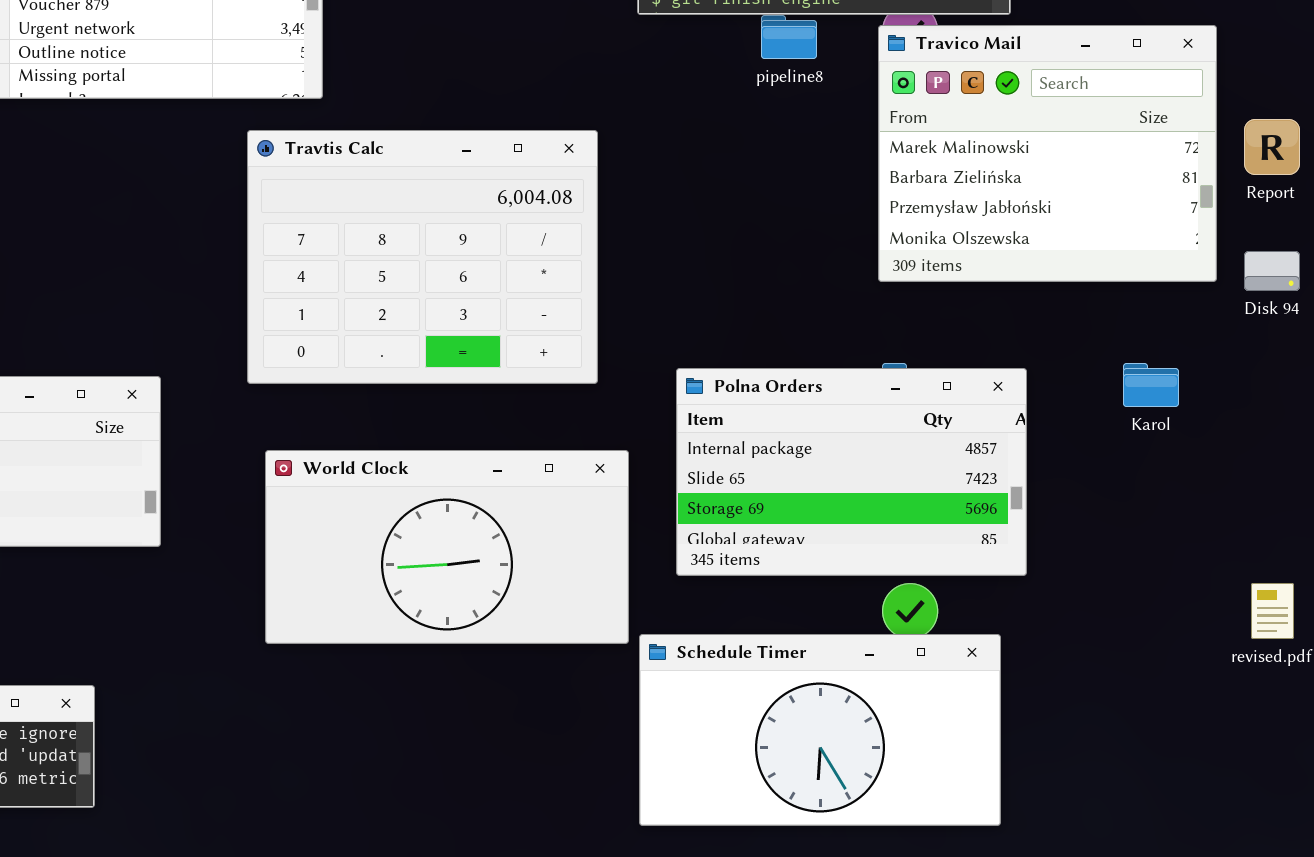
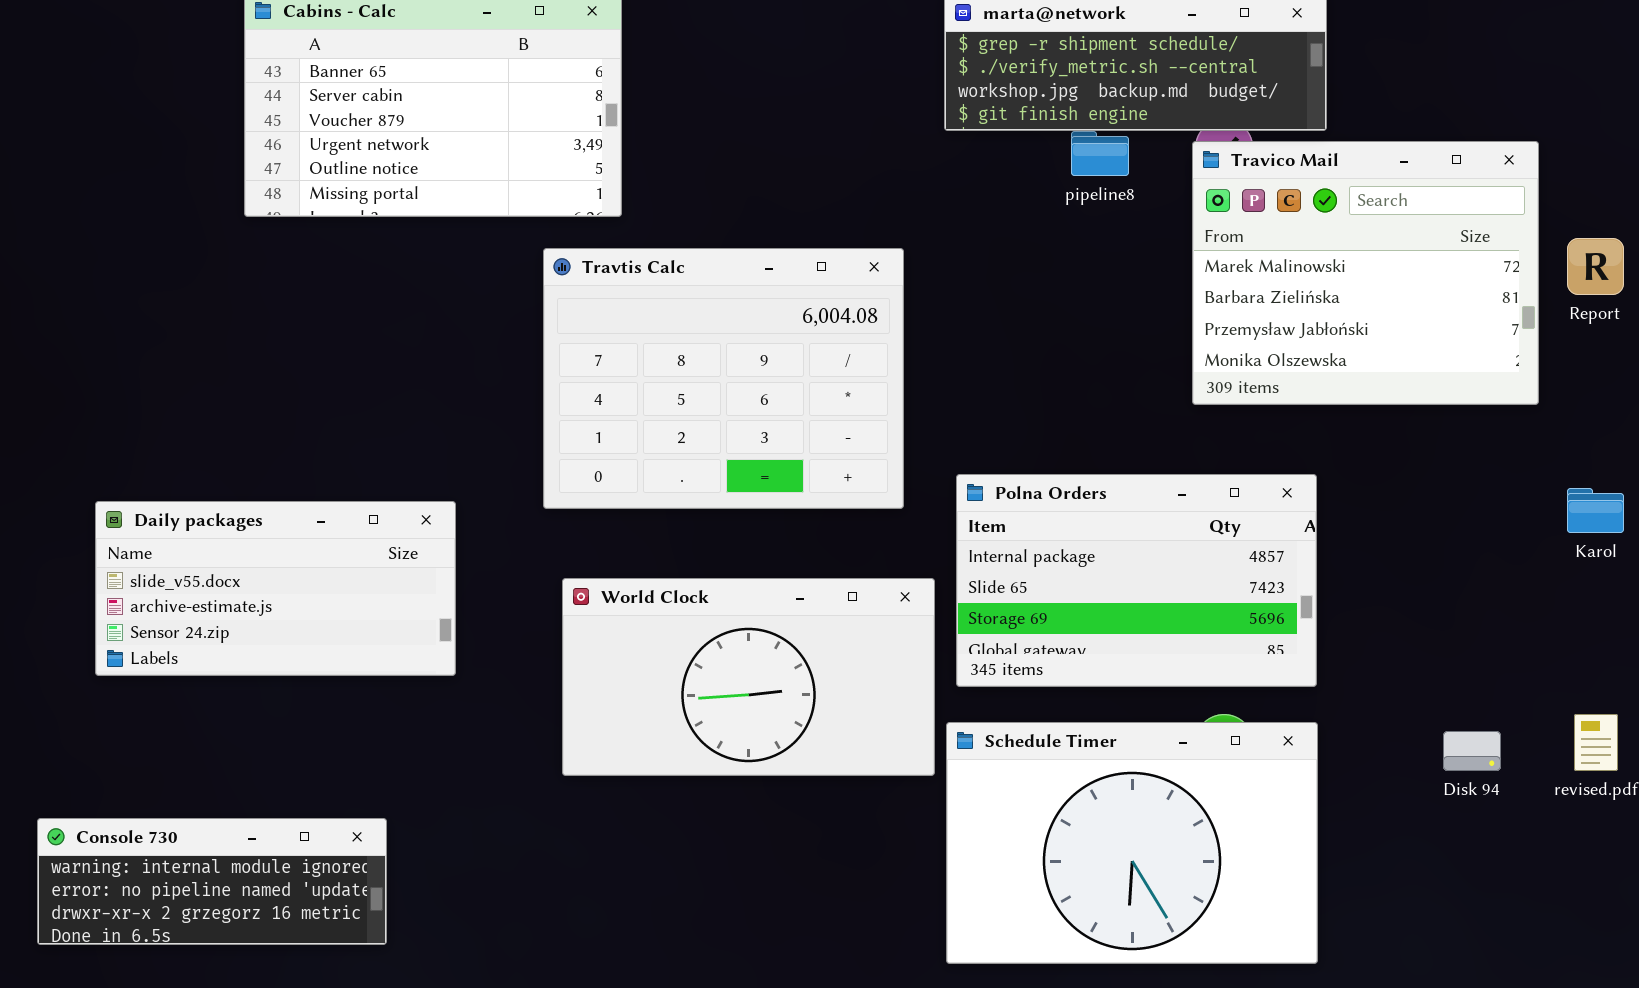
Disk 94: [1244,251,1300,291] -> [1443,731,1501,771], moved
Karol: [1123,363,1179,407] -> [1567,488,1624,533], moved
Polna Orders: [676,368,1027,576] -> [956,474,1317,687], moved
Schedule Timer: [639,634,1001,826] -> [946,722,1318,964], resized

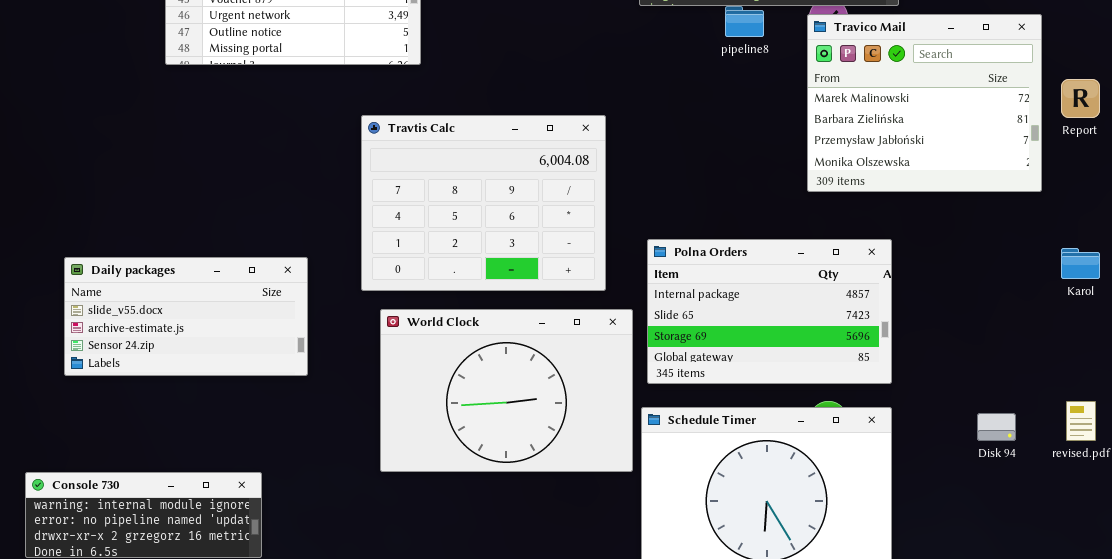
Travtis Calc: [543,248,904,509] -> [361,115,606,291], moved
World Clock: [562,578,935,776] -> [380,309,633,472], resized

